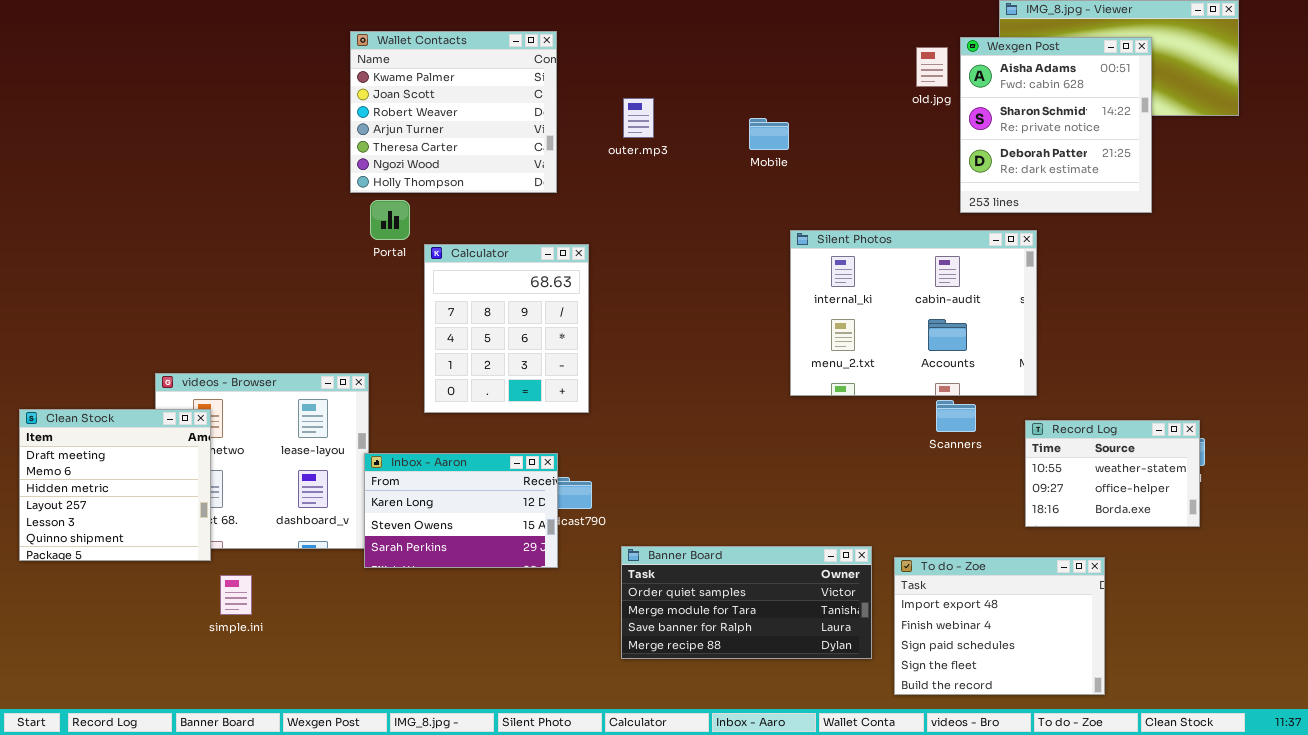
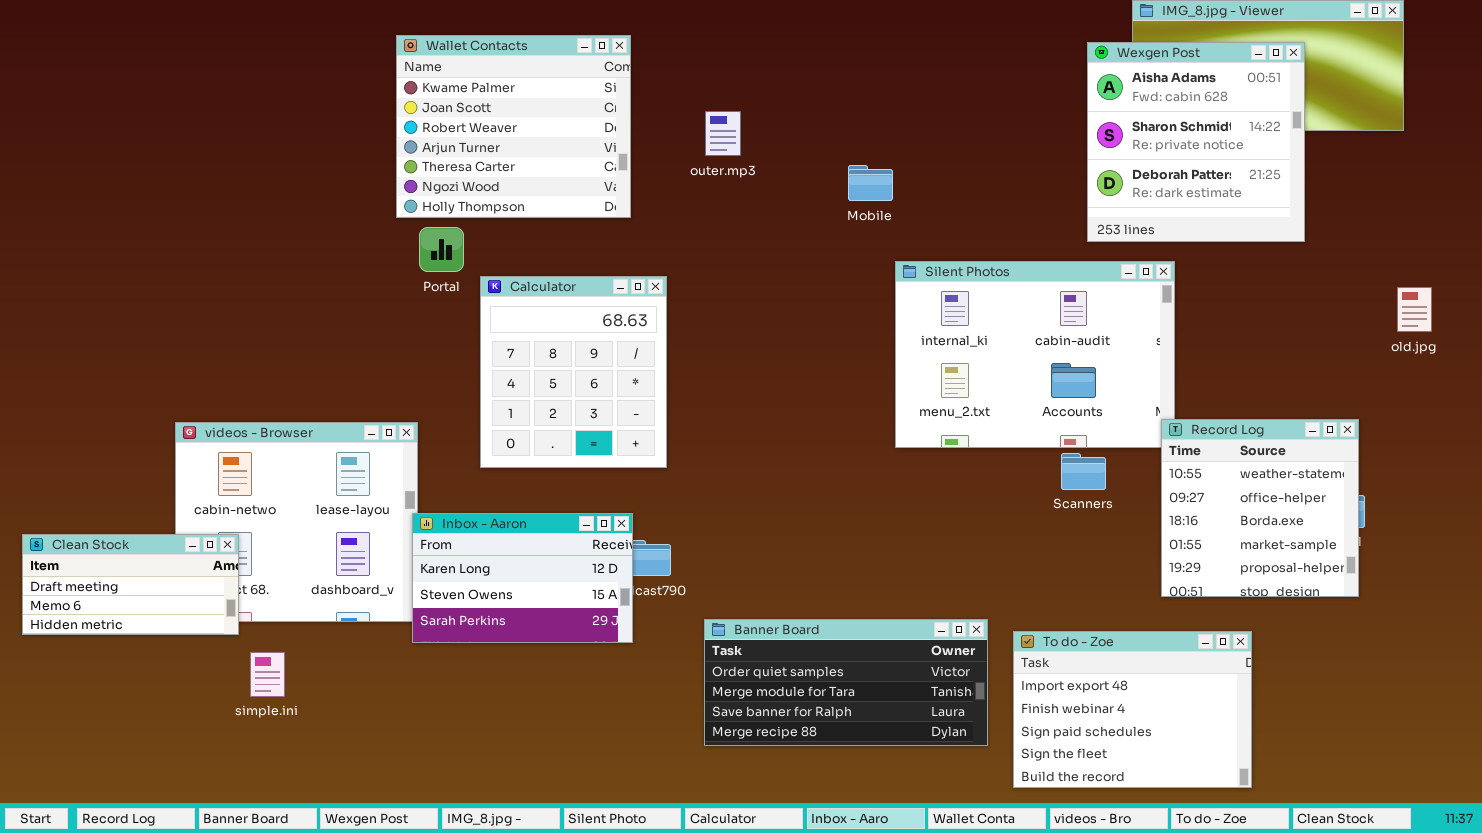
old.jpg: [916,47,948,87] -> [1397,287,1432,332], moved
Mobile: [749,118,789,150] -> [848,165,893,201], moved
Clean Stock: [19,409,211,561] -> [22,534,239,635], resized
Record Log: [1025,420,1200,527] -> [1161,419,1359,597], resized

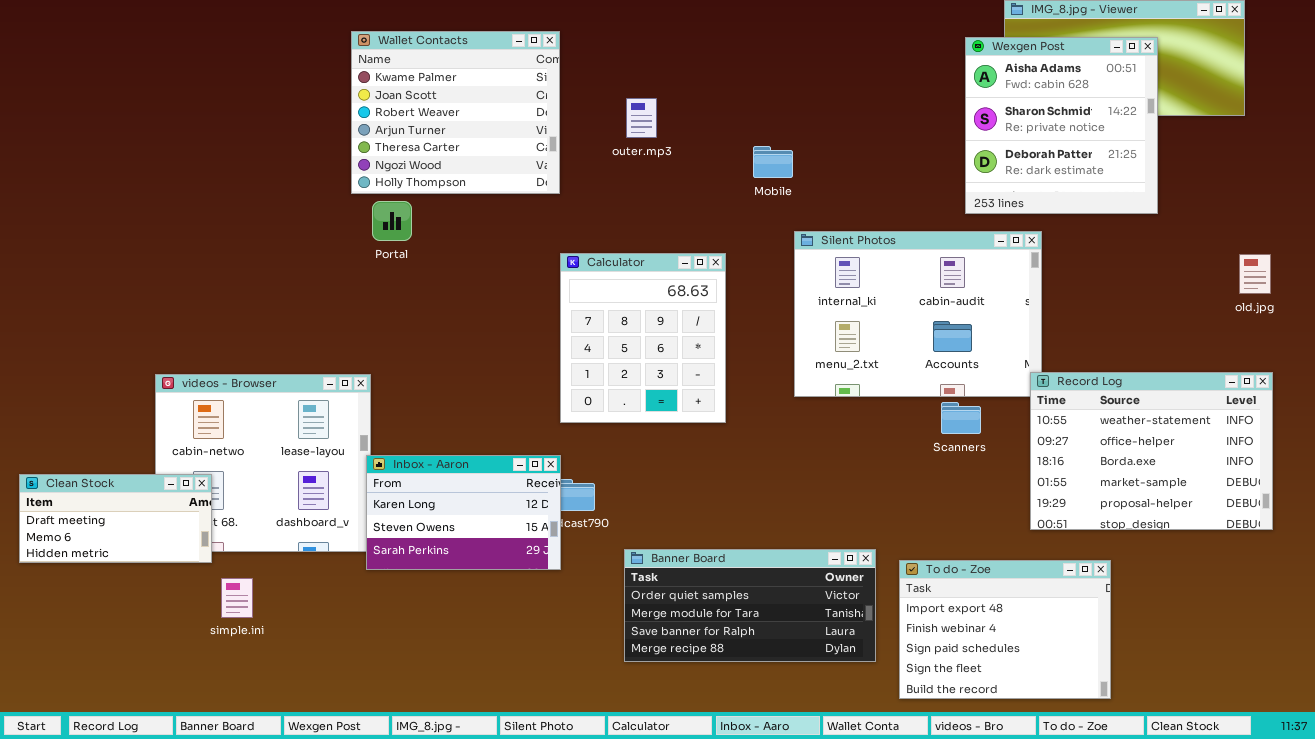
Calculator: [480,276,667,468] -> [560,253,726,423], moved
Record Log: [1161,419,1359,597] -> [1030,372,1273,530], resized

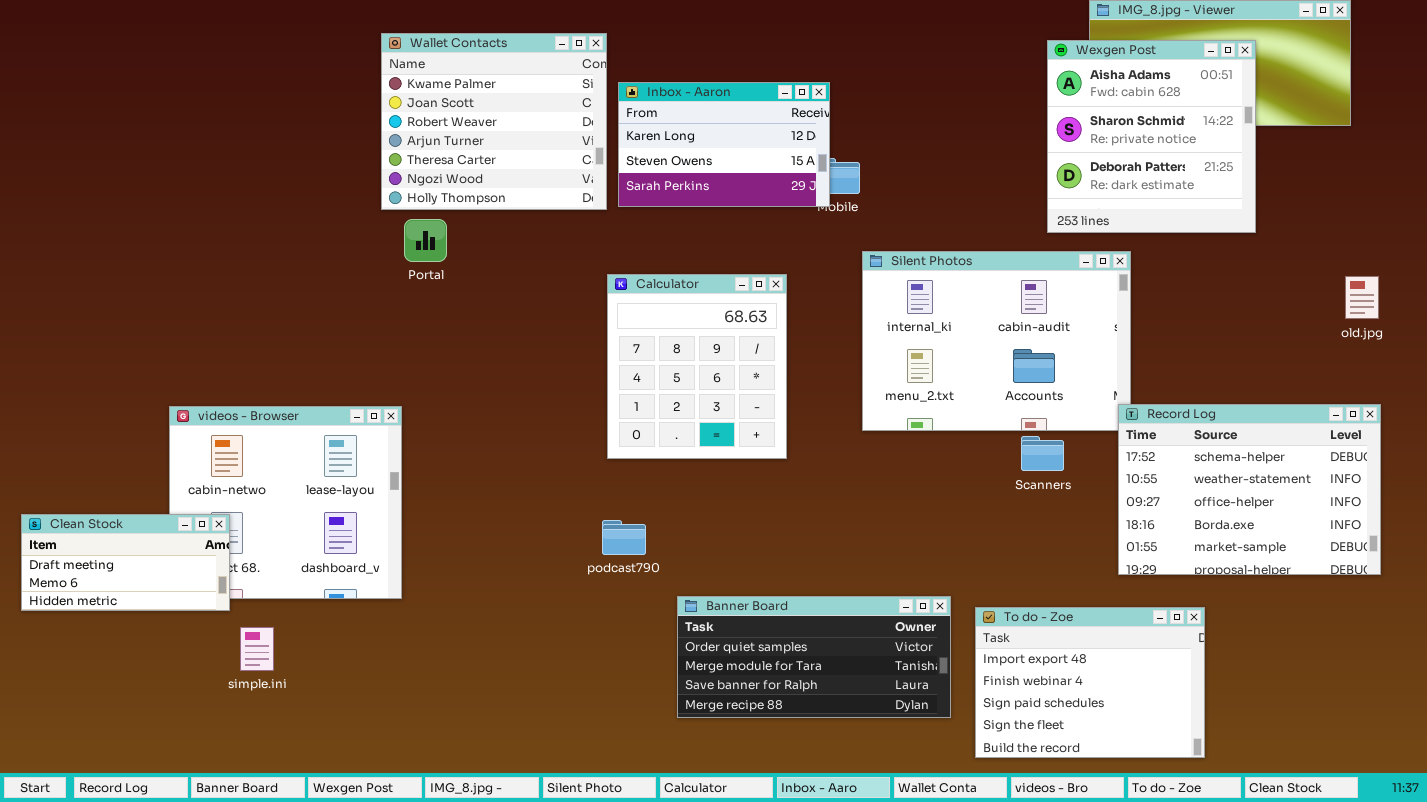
Record Log: [1030,372,1273,530] -> [1118,404,1381,575], scrolled up 1 row
Inbox - Aaron: [366,455,561,570] -> [618,82,830,207], moved

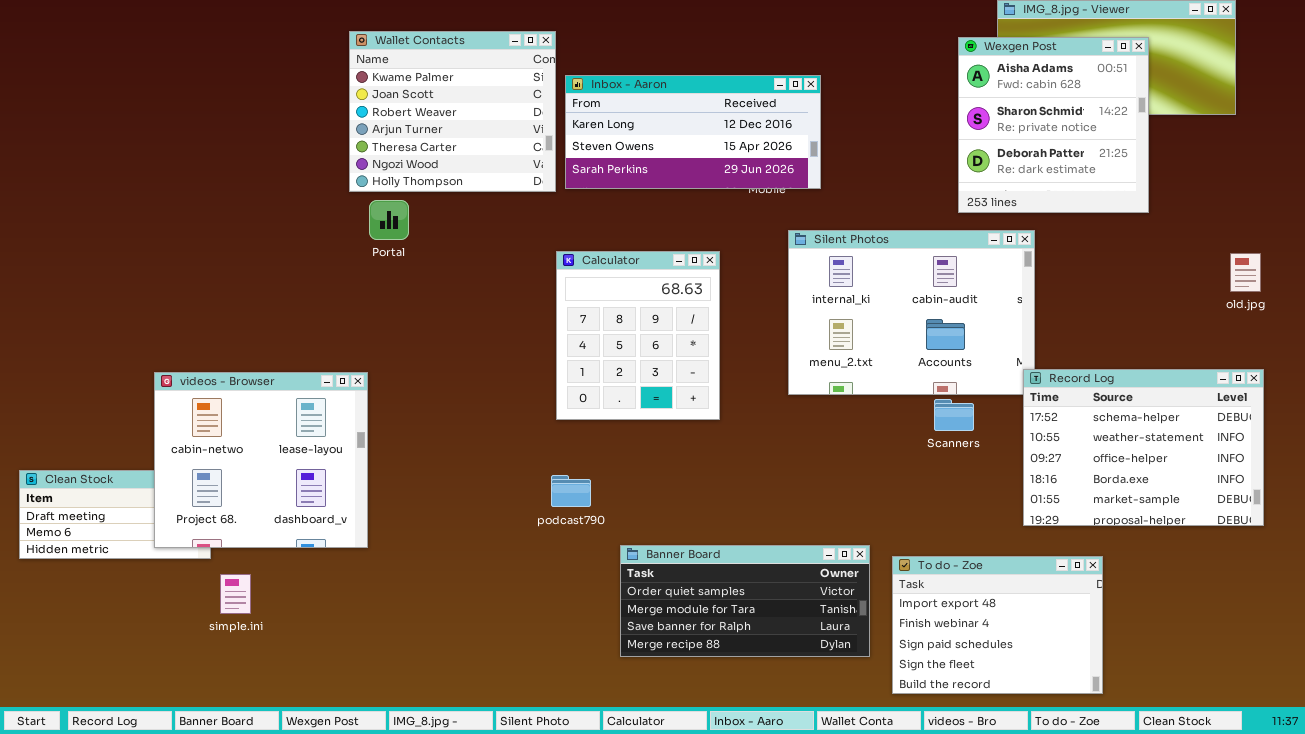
Inbox - Aaron: [618,82,830,207] -> [565,75,821,189], resized
videos - Browser: [169,406,402,599] -> [154,372,368,548], raised

